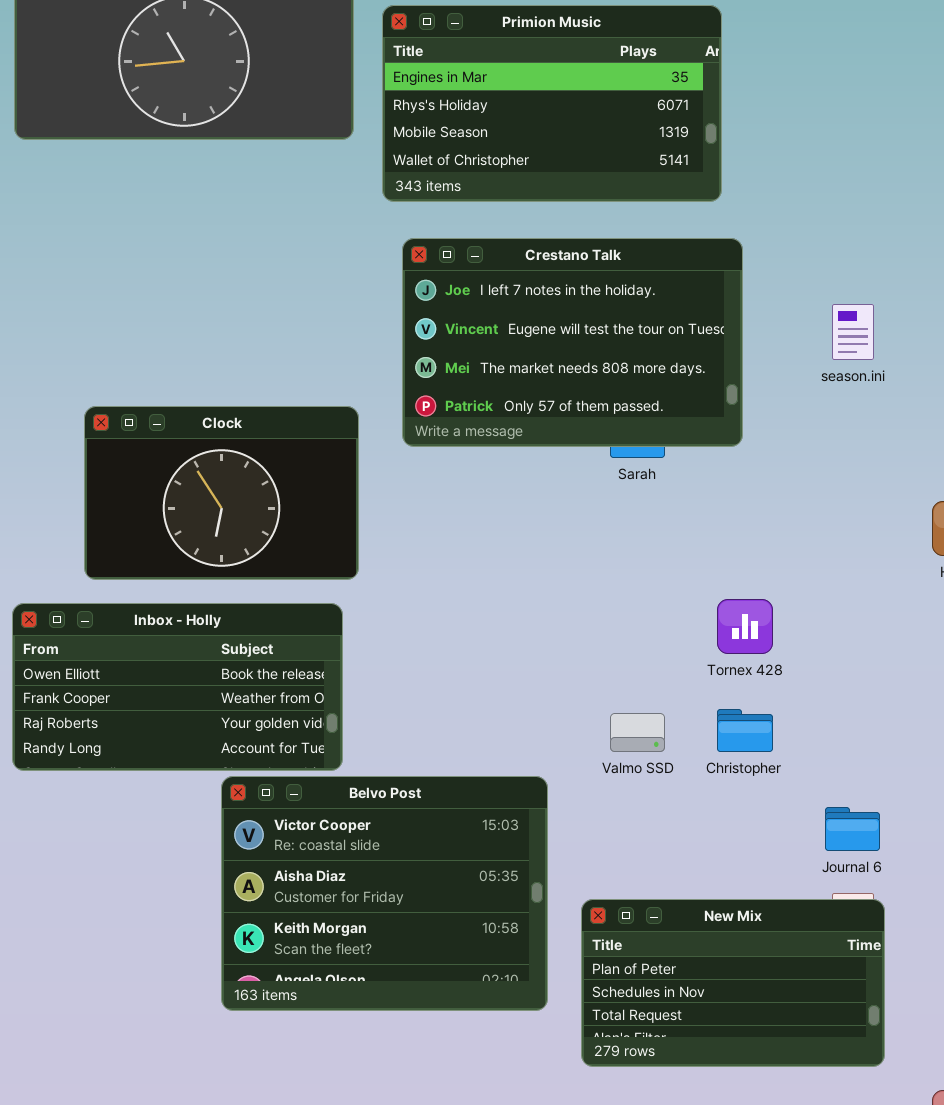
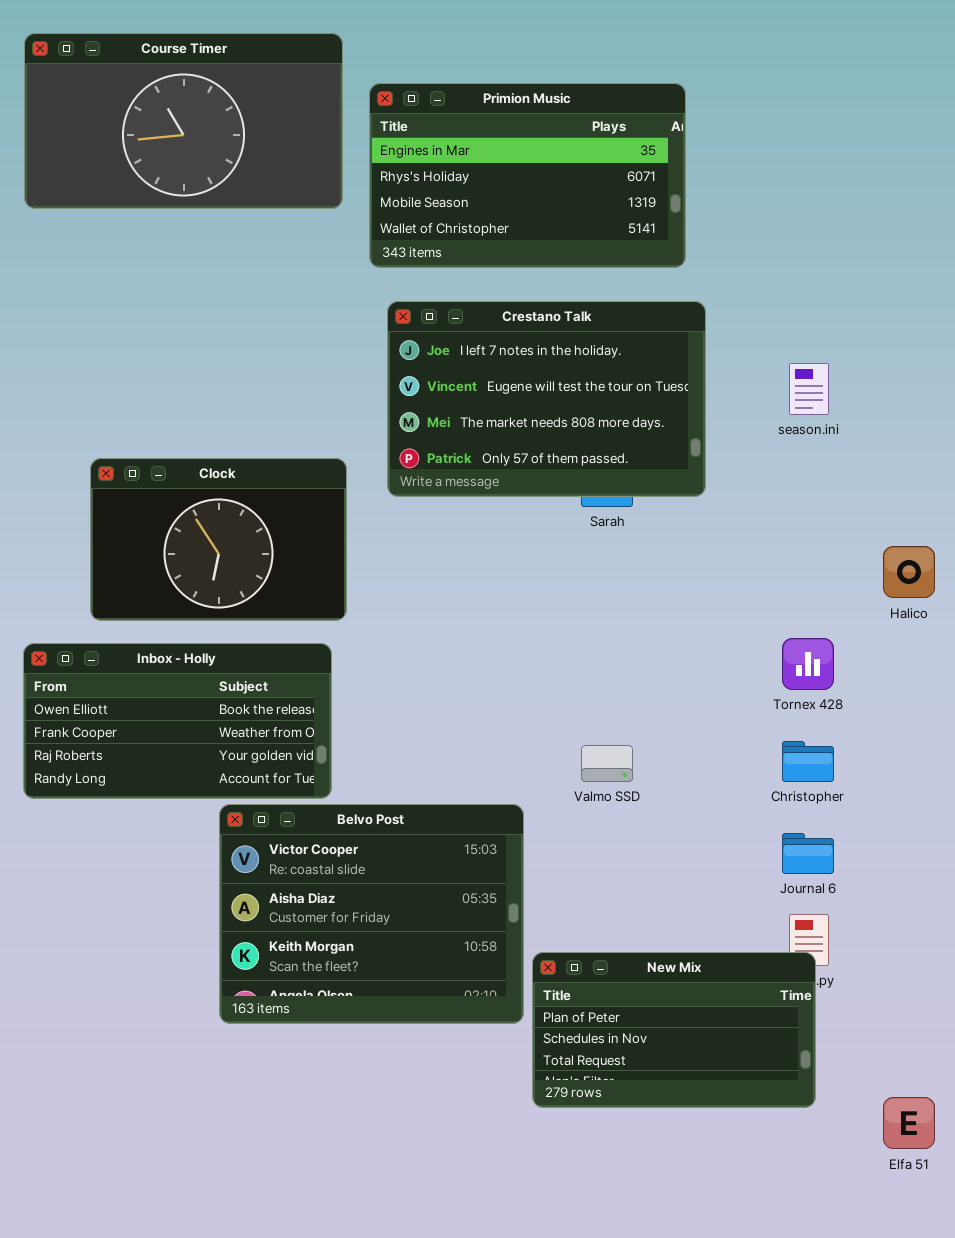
Tornex 428: [717,599,773,654] -> [782,638,834,690], moved
Christopher: [717,709,773,752] -> [782,741,834,782], moved
New Mix: [581,899,885,1067] -> [532,952,816,1108], moved

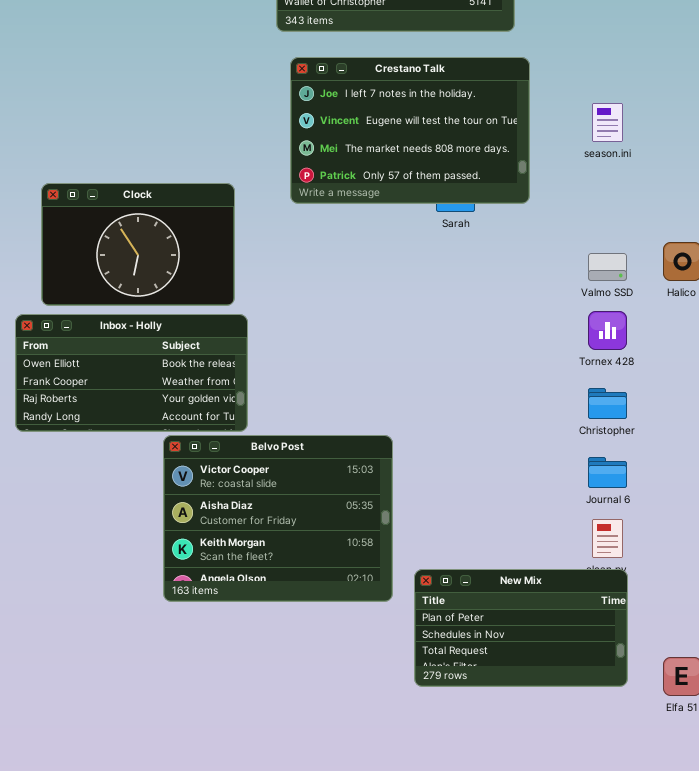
Clock: [90,458,347,621] -> [41,183,235,306], moved
Valmo SSD: [581,745,633,782] -> [588,253,627,281], moved
New Mix: [532,952,816,1108] -> [414,569,628,687], moved

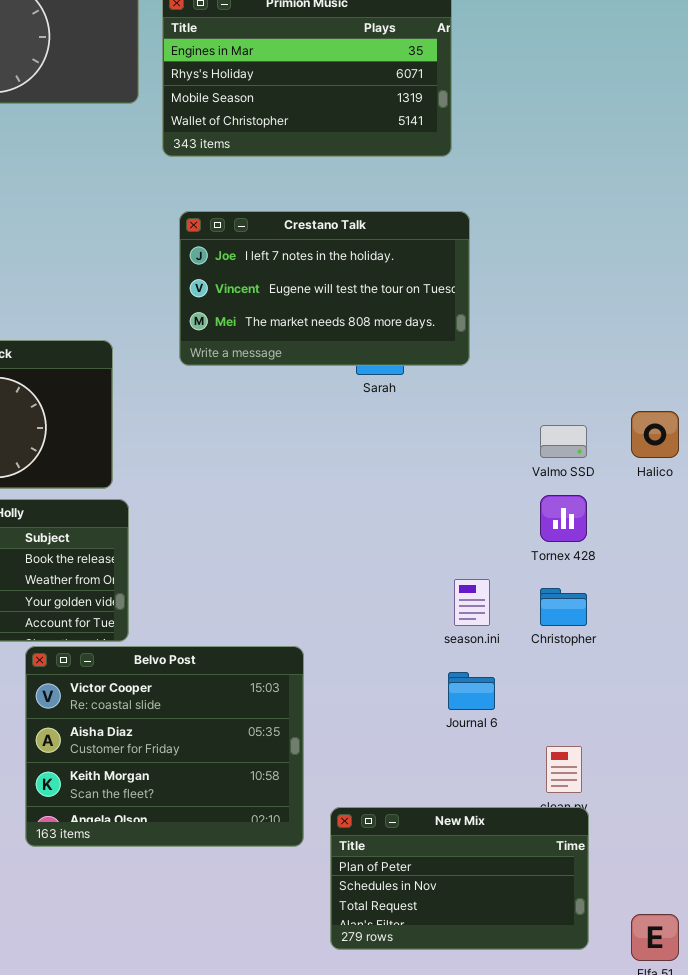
Crestano Talk: [290,57,530,204] -> [179,211,470,366], resized
season.ini: [592,103,623,142] -> [454,579,490,626], moved
Journal 6: [588,457,627,488] -> [448,672,495,710], moved

